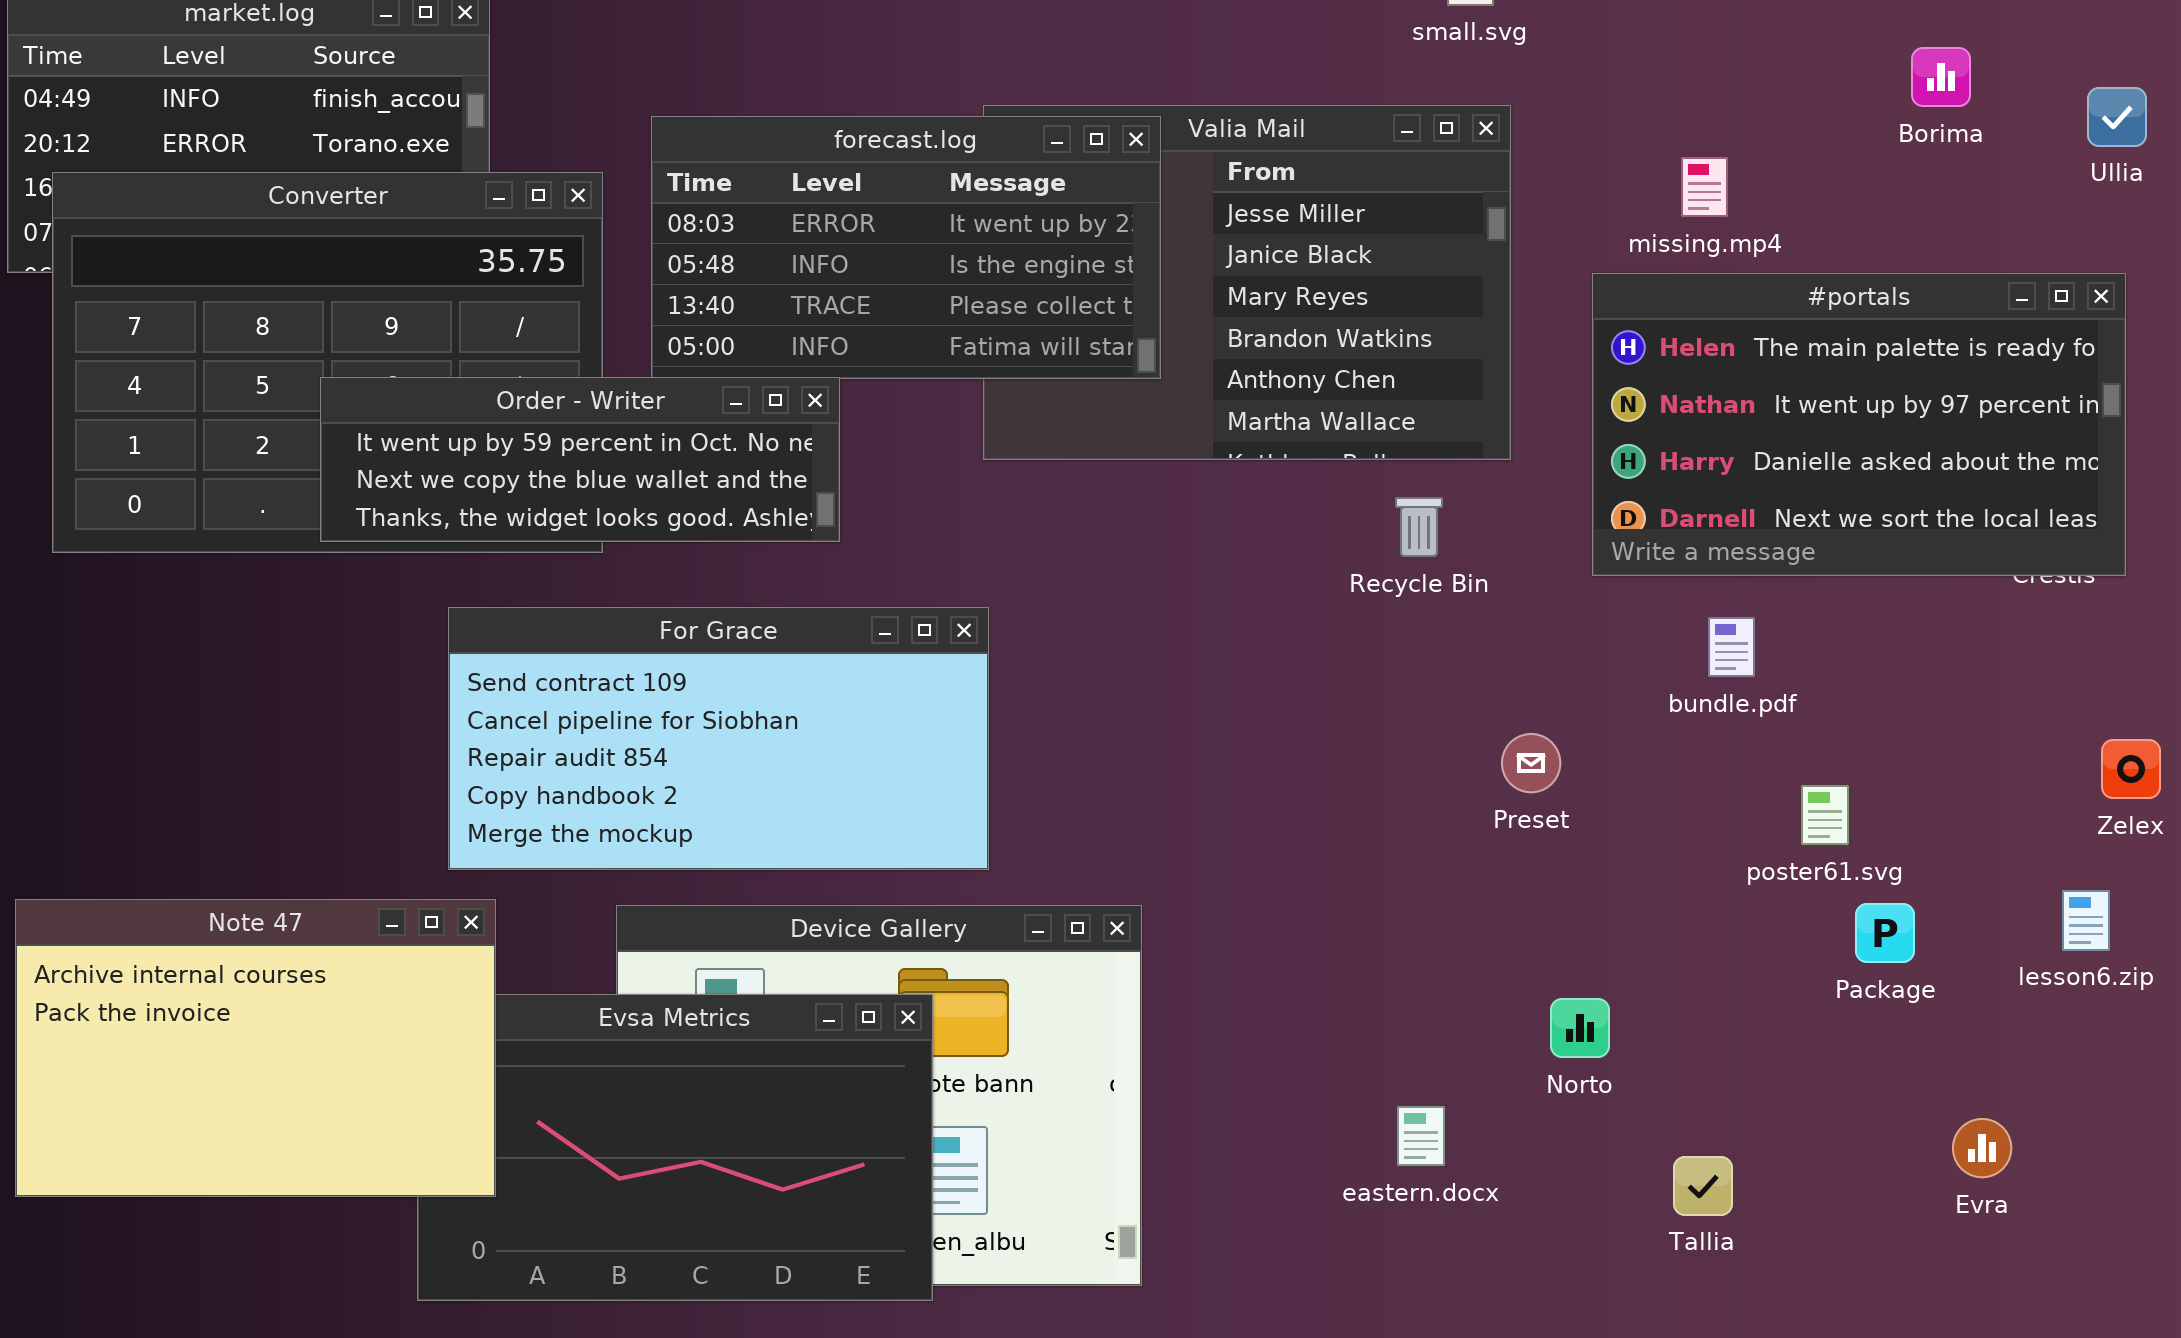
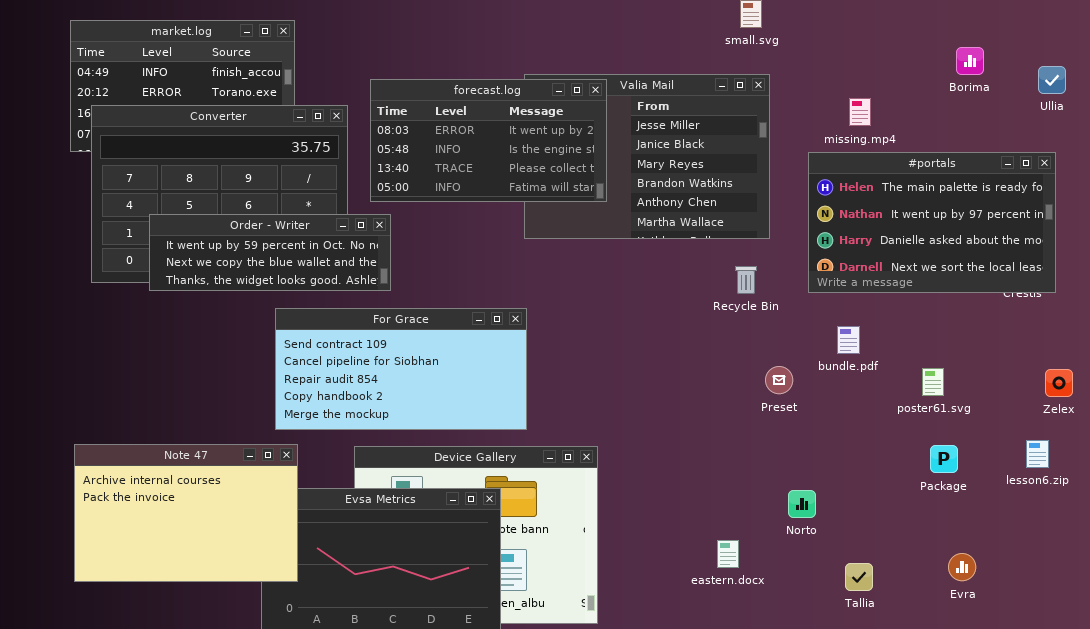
Order - Writer: [320,377,840,542] -> [149,214,391,291], moved
Recycle Bin: [1395,497,1443,557] -> [735,266,757,294], moved
bundle.pdf: [1708,617,1755,677] -> [837,326,860,354], moved
poster61.svg: [1801,785,1849,845] -> [922,368,944,396], moved
Evra: [1952,1118,2012,1178] -> [948,553,976,581], moved

